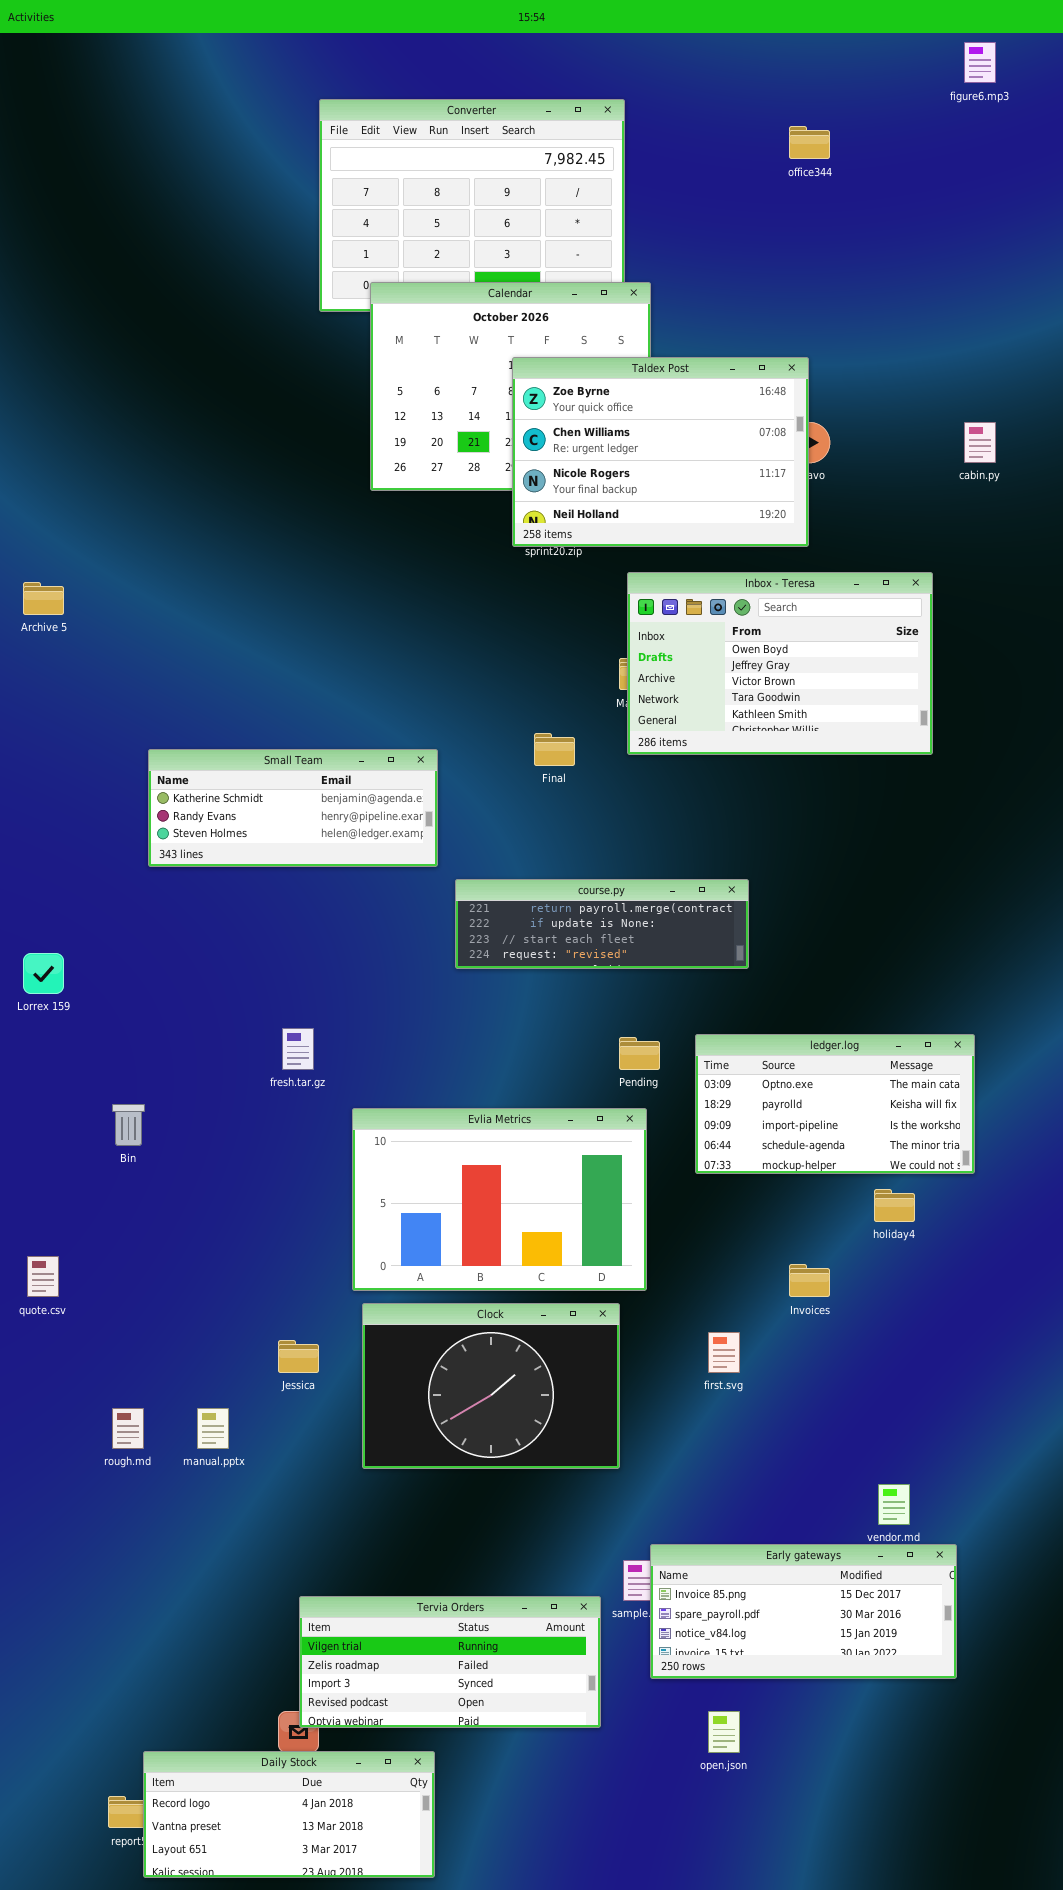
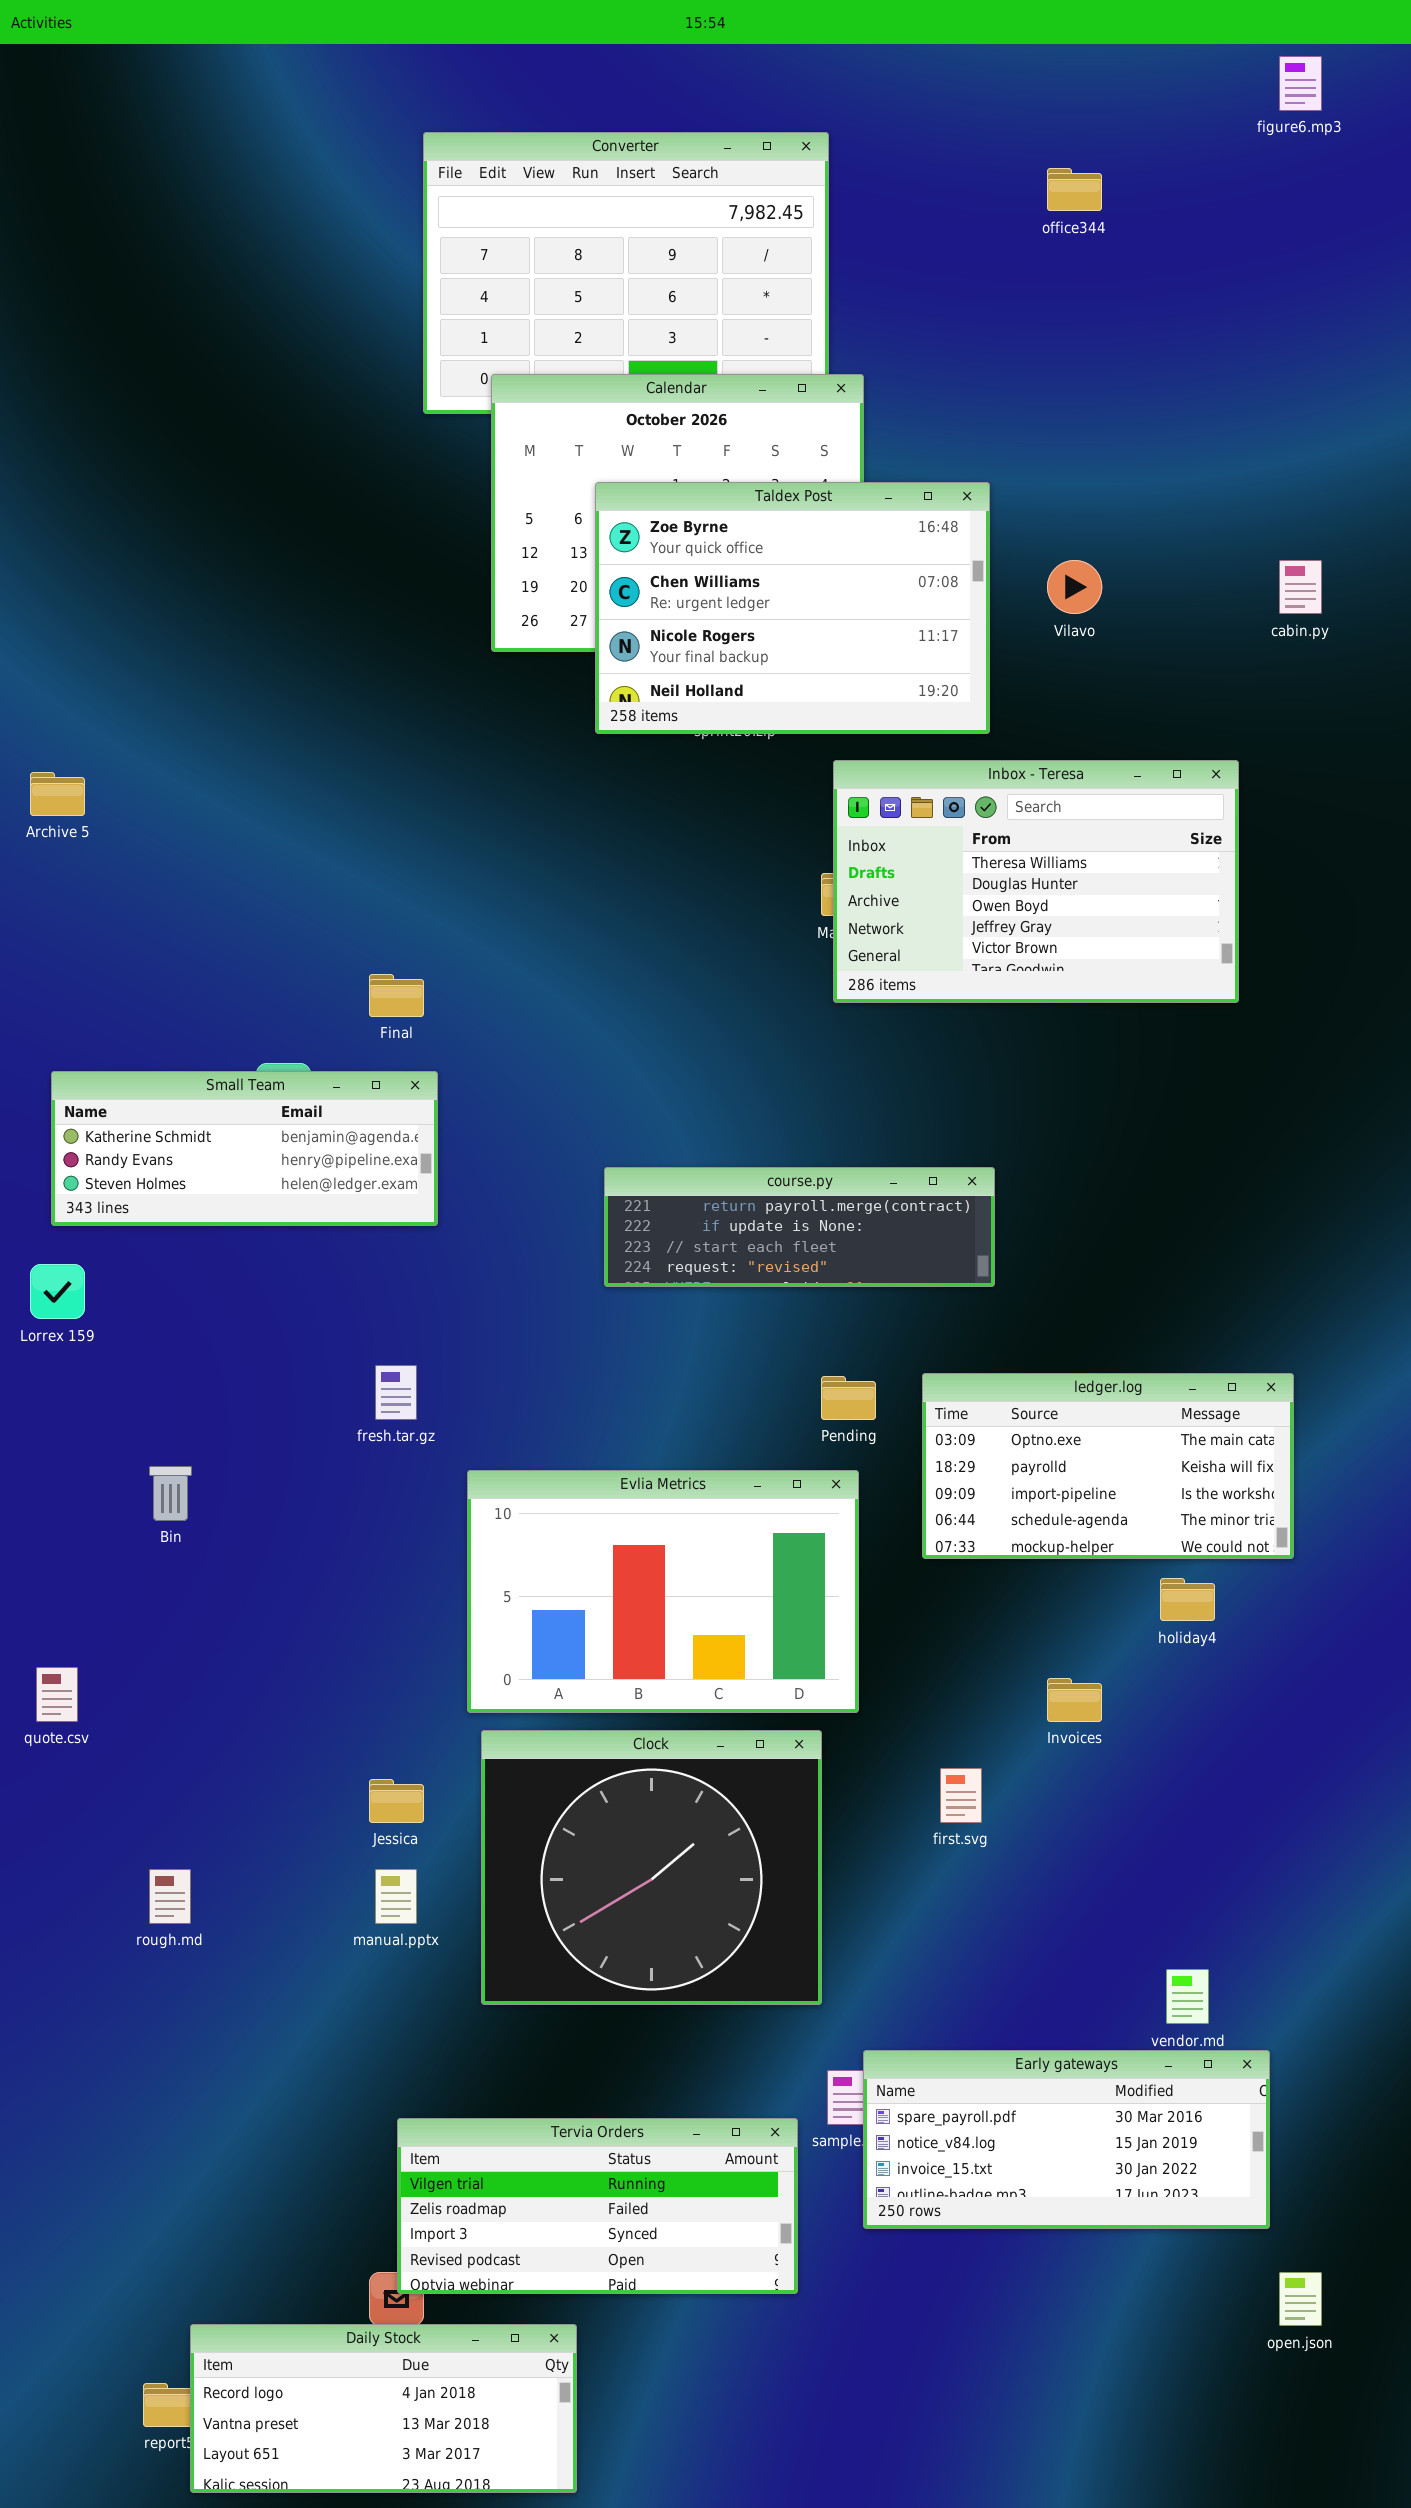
Taldex Post: [512,357,809,547] -> [595,482,990,734], moved
Inbox - Teresa: [627,572,933,755] -> [833,760,1239,1003], scrolled up 2 rows
Final: [534,733,575,766] -> [369,974,424,1017], moved
Small Team: [148,749,438,867] -> [51,1071,438,1226], moved
Clock: [362,1303,620,1469] -> [481,1730,822,2005], resized
manual.pptx: [197,1408,229,1449] -> [375,1869,417,1924], moved
Early gateways: [650,1544,957,1679] -> [863,2050,1270,2229], scrolled down 1 row
open.json: [708,1711,740,1753] -> [1279,2272,1322,2326], moved

